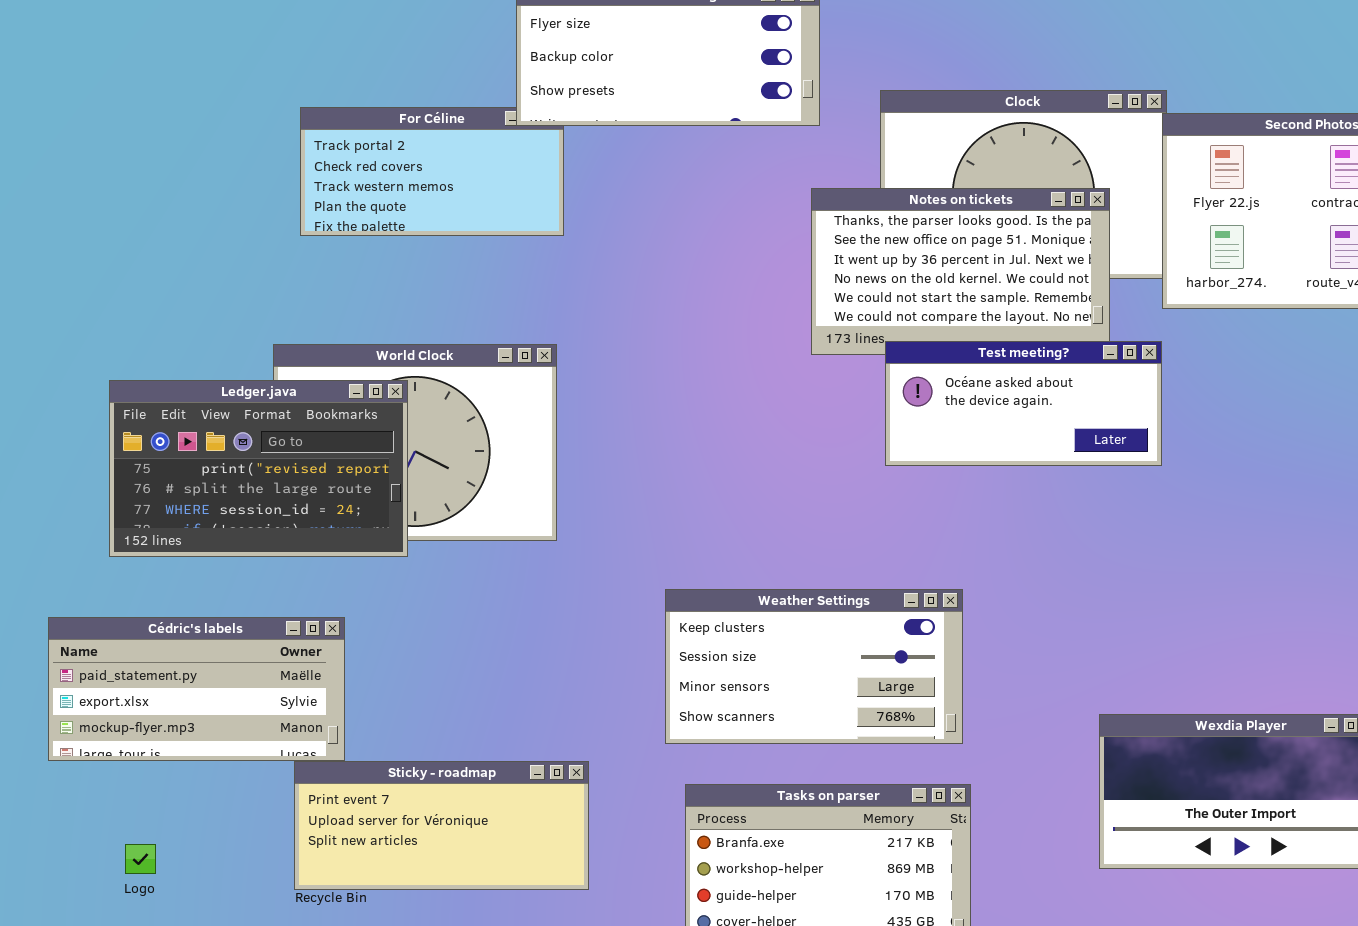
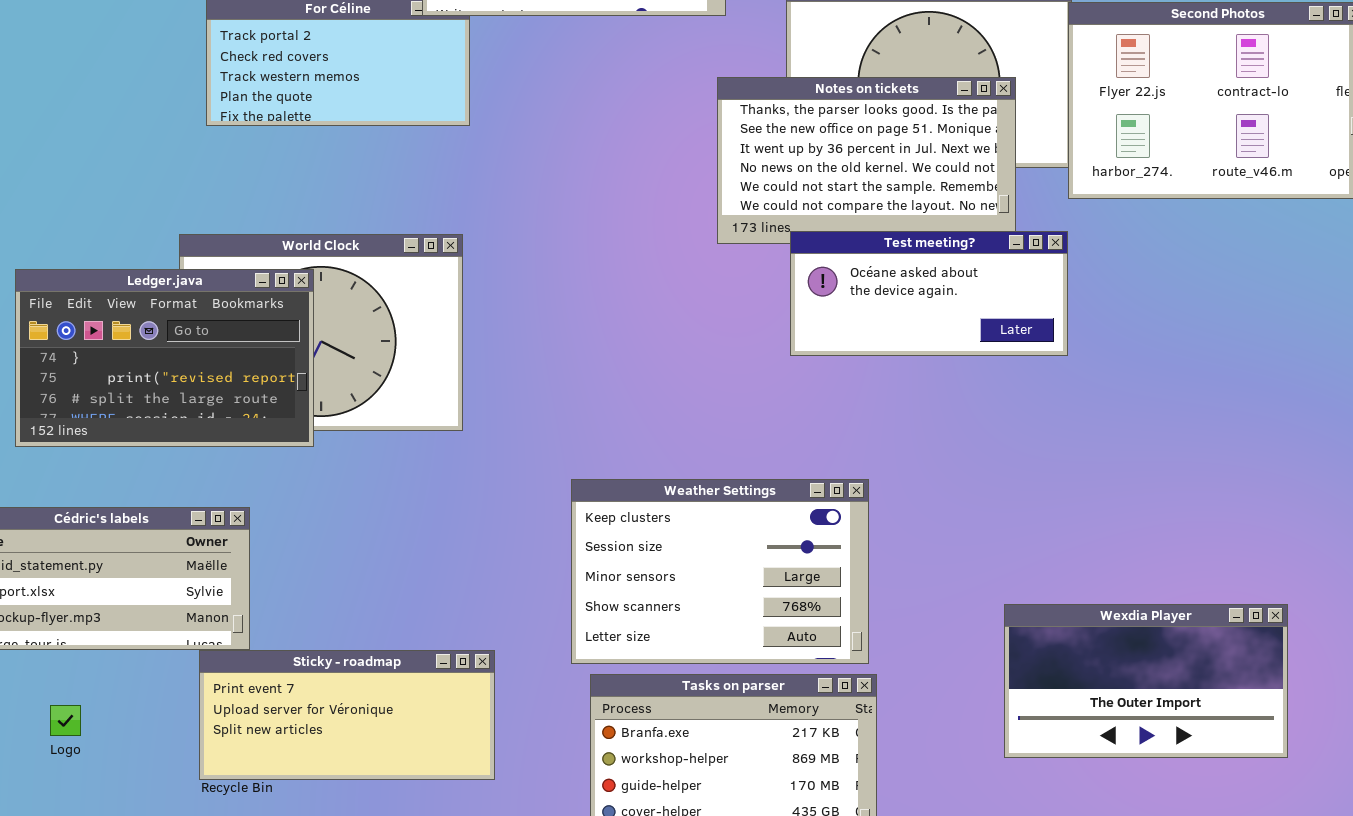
Ledger.java: [109,380,408,557] -> [15,269,314,447], scrolled up 1 row
Weather Settings: [665,589,963,744] -> [571,479,869,664], resized
Logo: [125,844,156,874] -> [50,705,81,736], moved

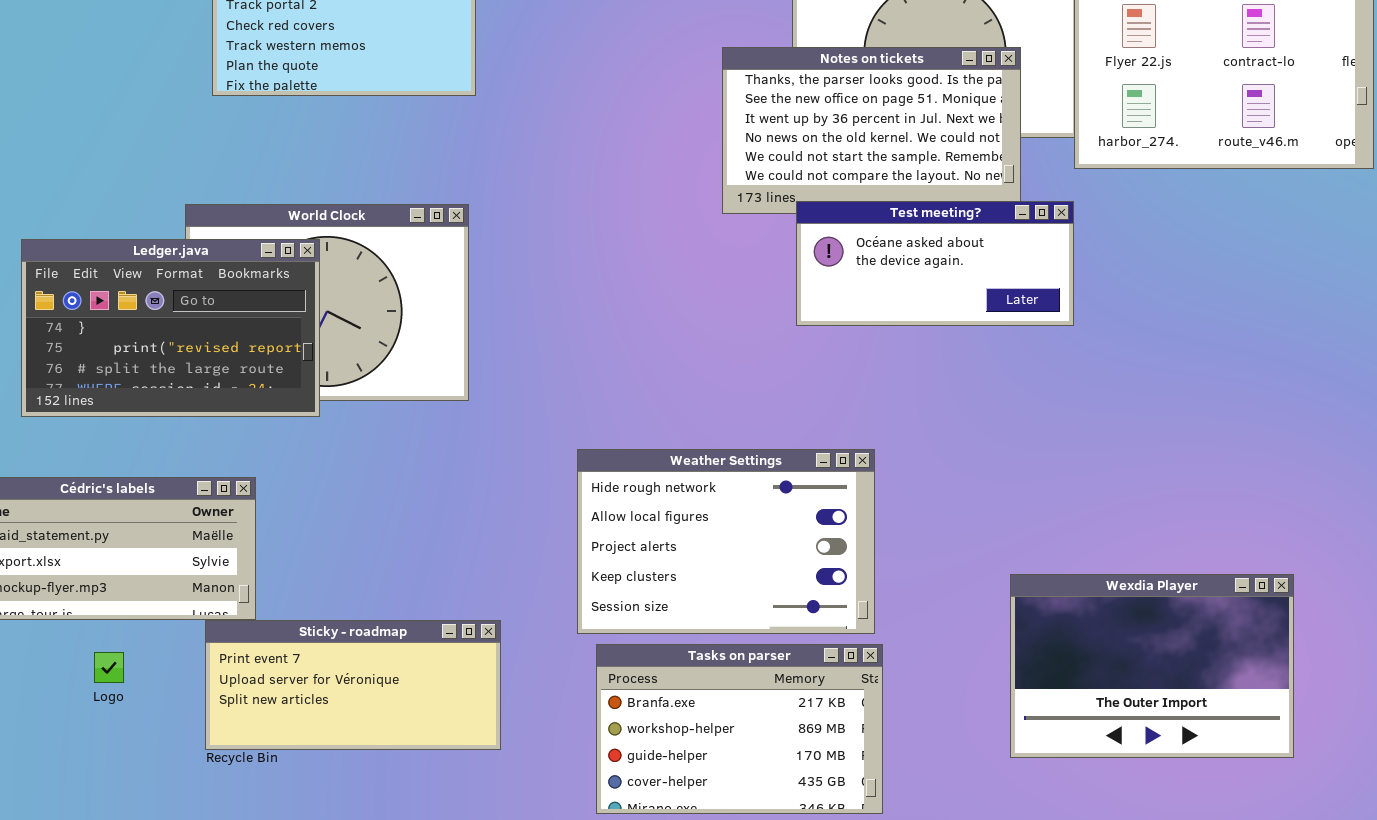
Weather Settings: [571,479,869,664] -> [577,449,875,634], scrolled up 3 rows
Wexdia Player: [1004,604,1288,758] -> [1010,574,1294,758], resized
Logo: [50,705,81,736] -> [94,652,124,683], moved

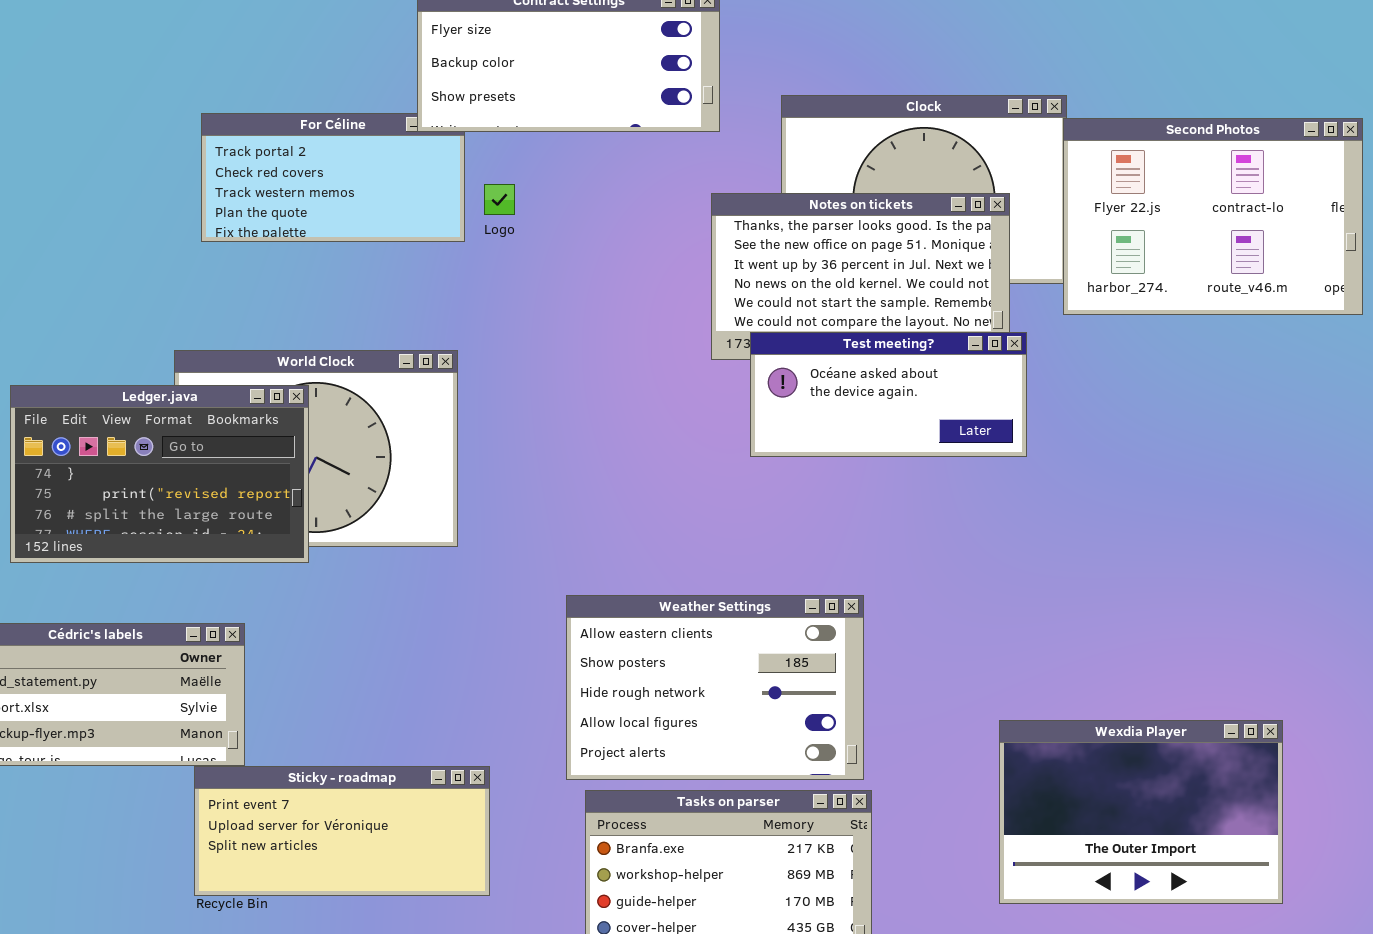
Test meeting?: [796,201,1074,326] -> [750,332,1027,457], moved
Weather Settings: [577,449,875,634] -> [566,595,864,780], scrolled up 2 rows
Logo: [94,652,124,683] -> [484,184,515,215], moved

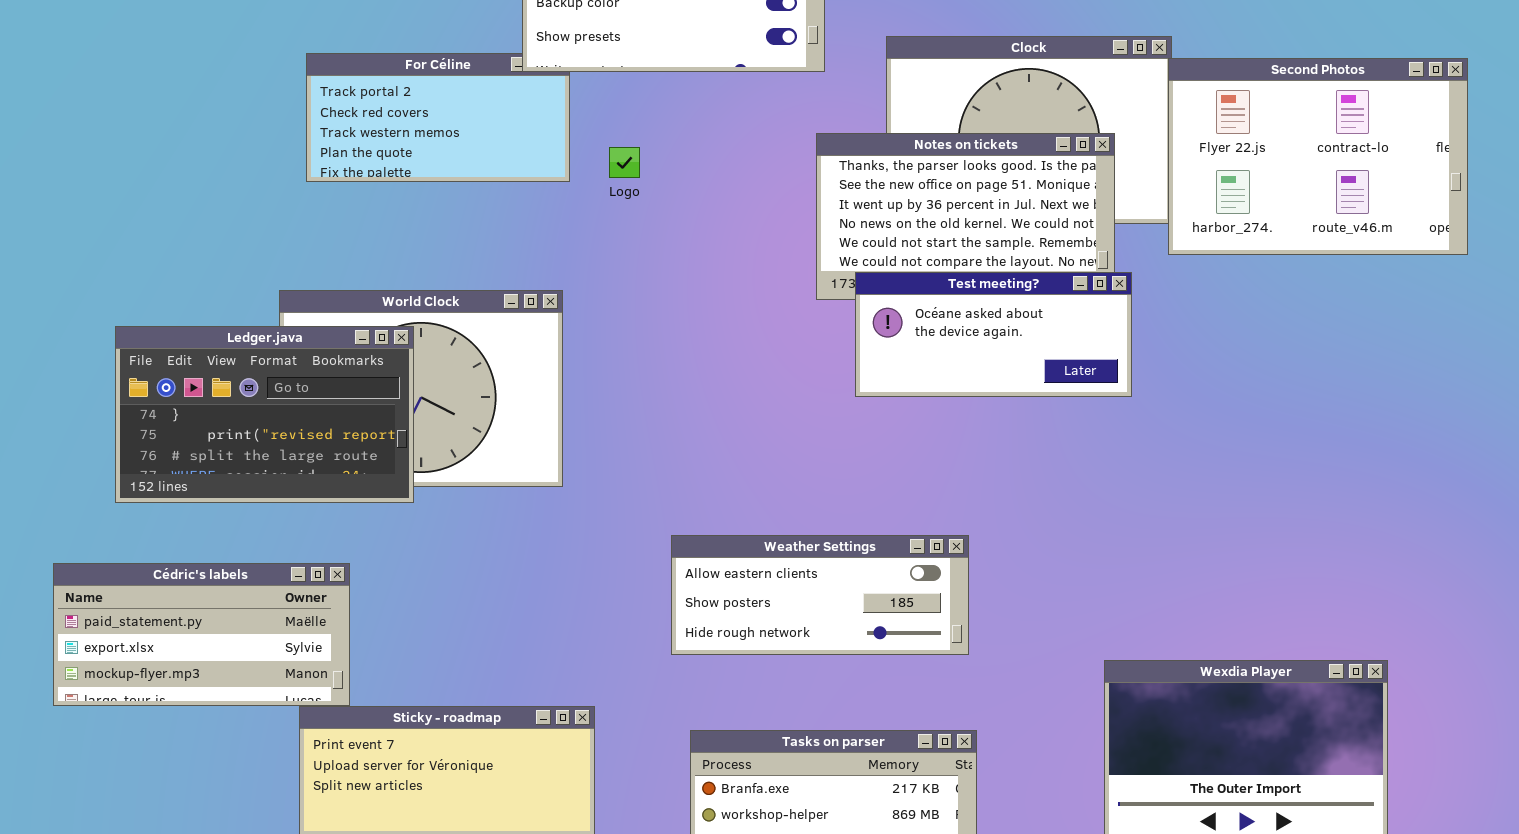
Logo: [484,184,515,215] -> [609,147,640,178], moved
Weather Settings: [566,595,864,780] -> [671,535,969,655], resized

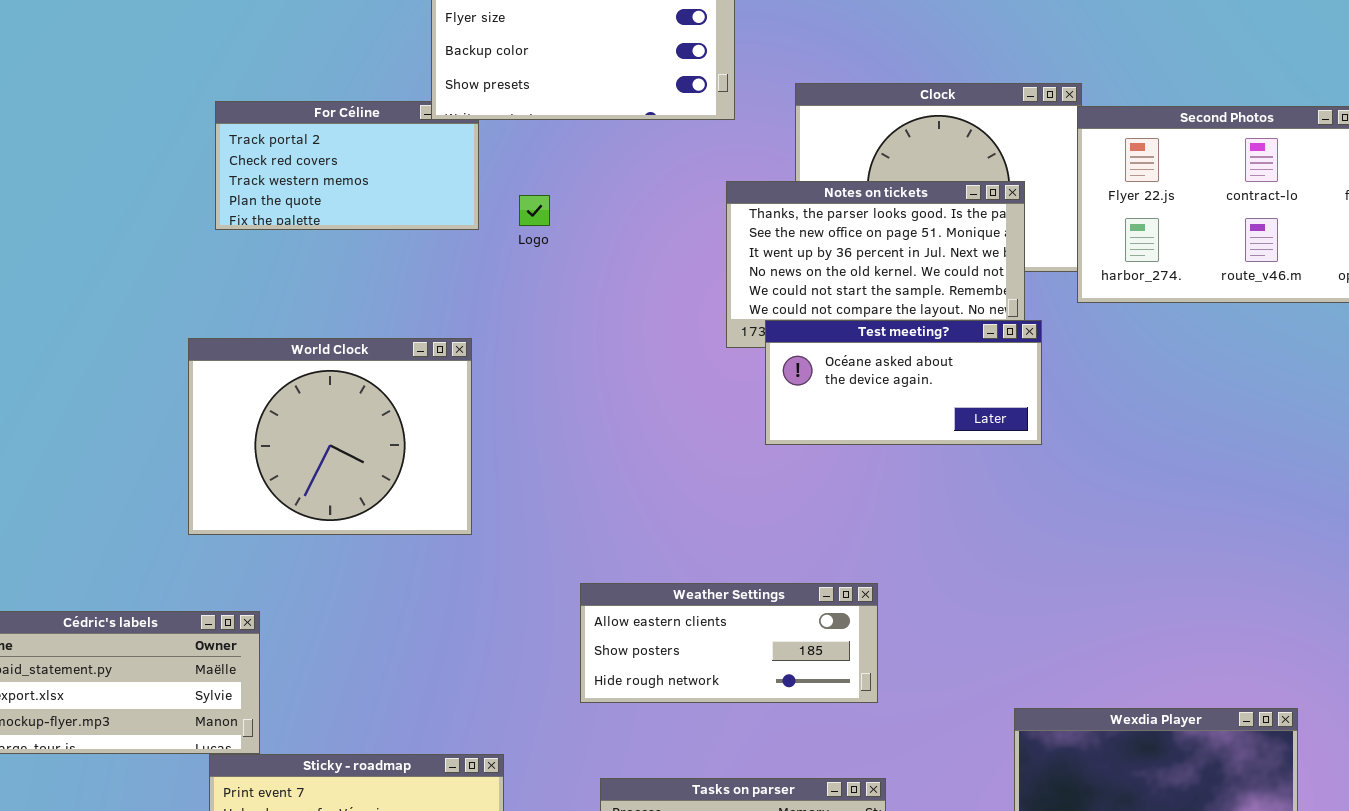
Ledger.java: [115,326,414,503] -> none, closed

